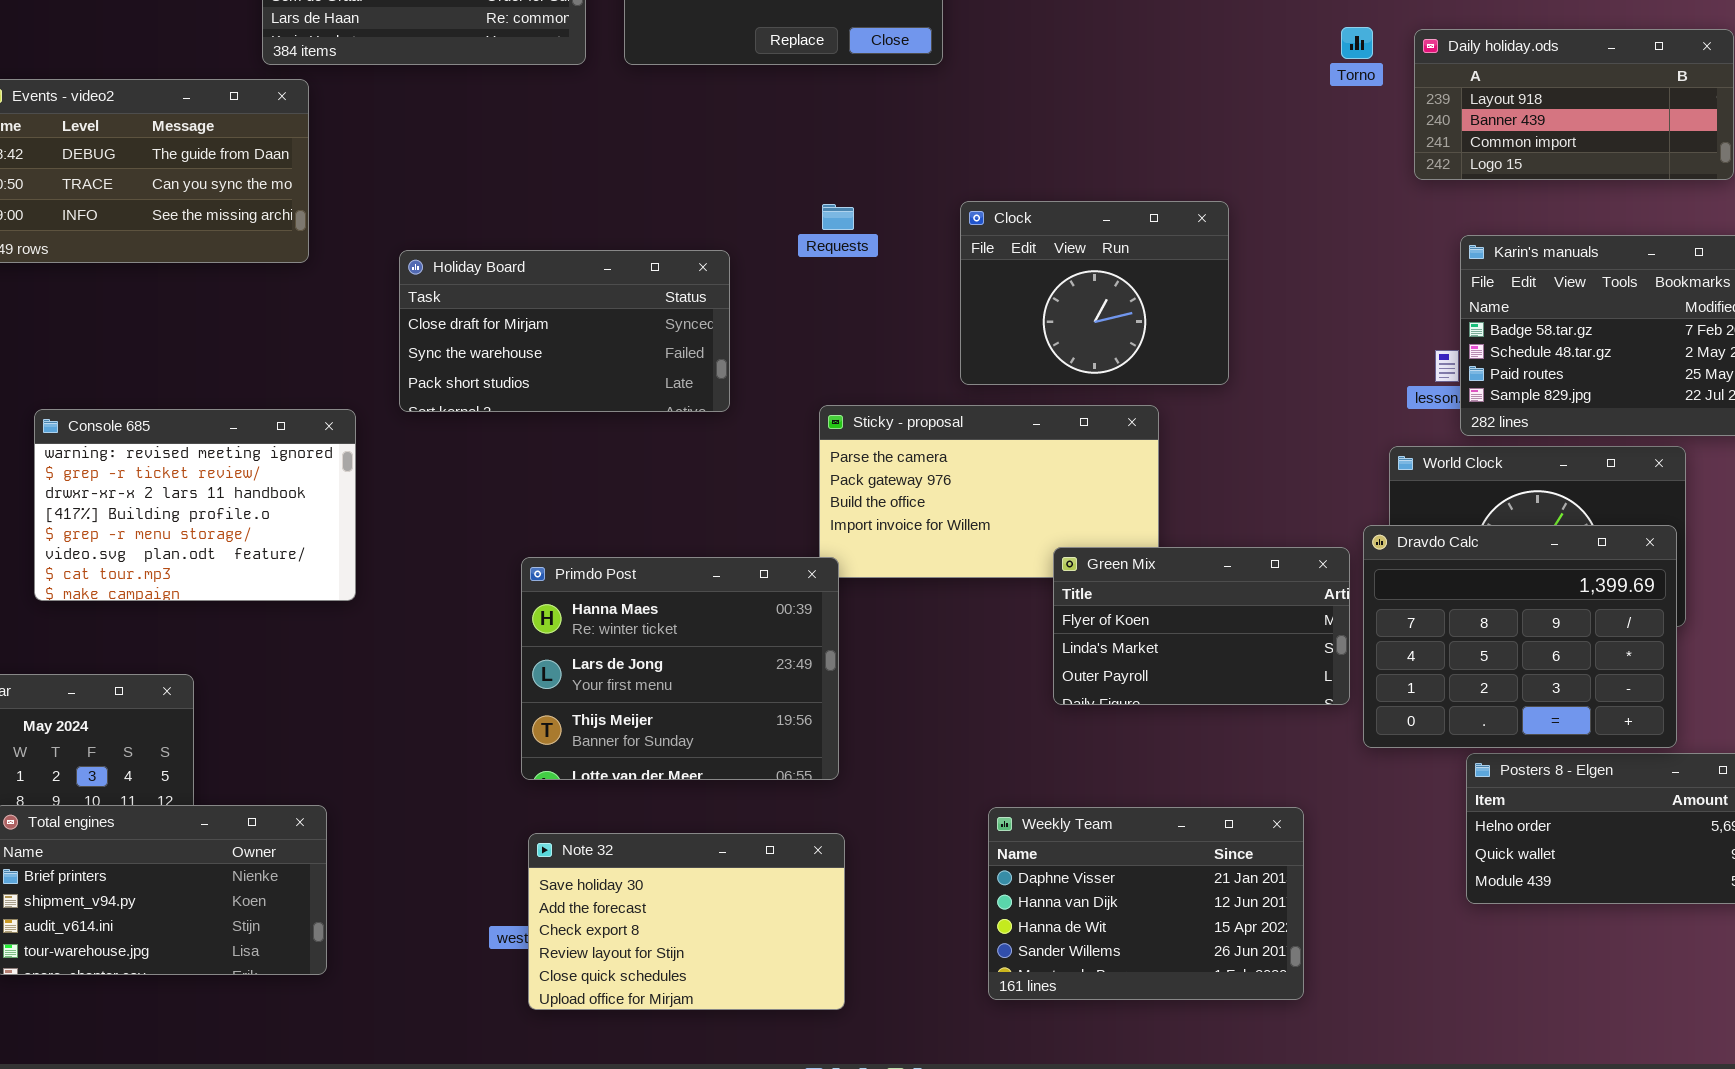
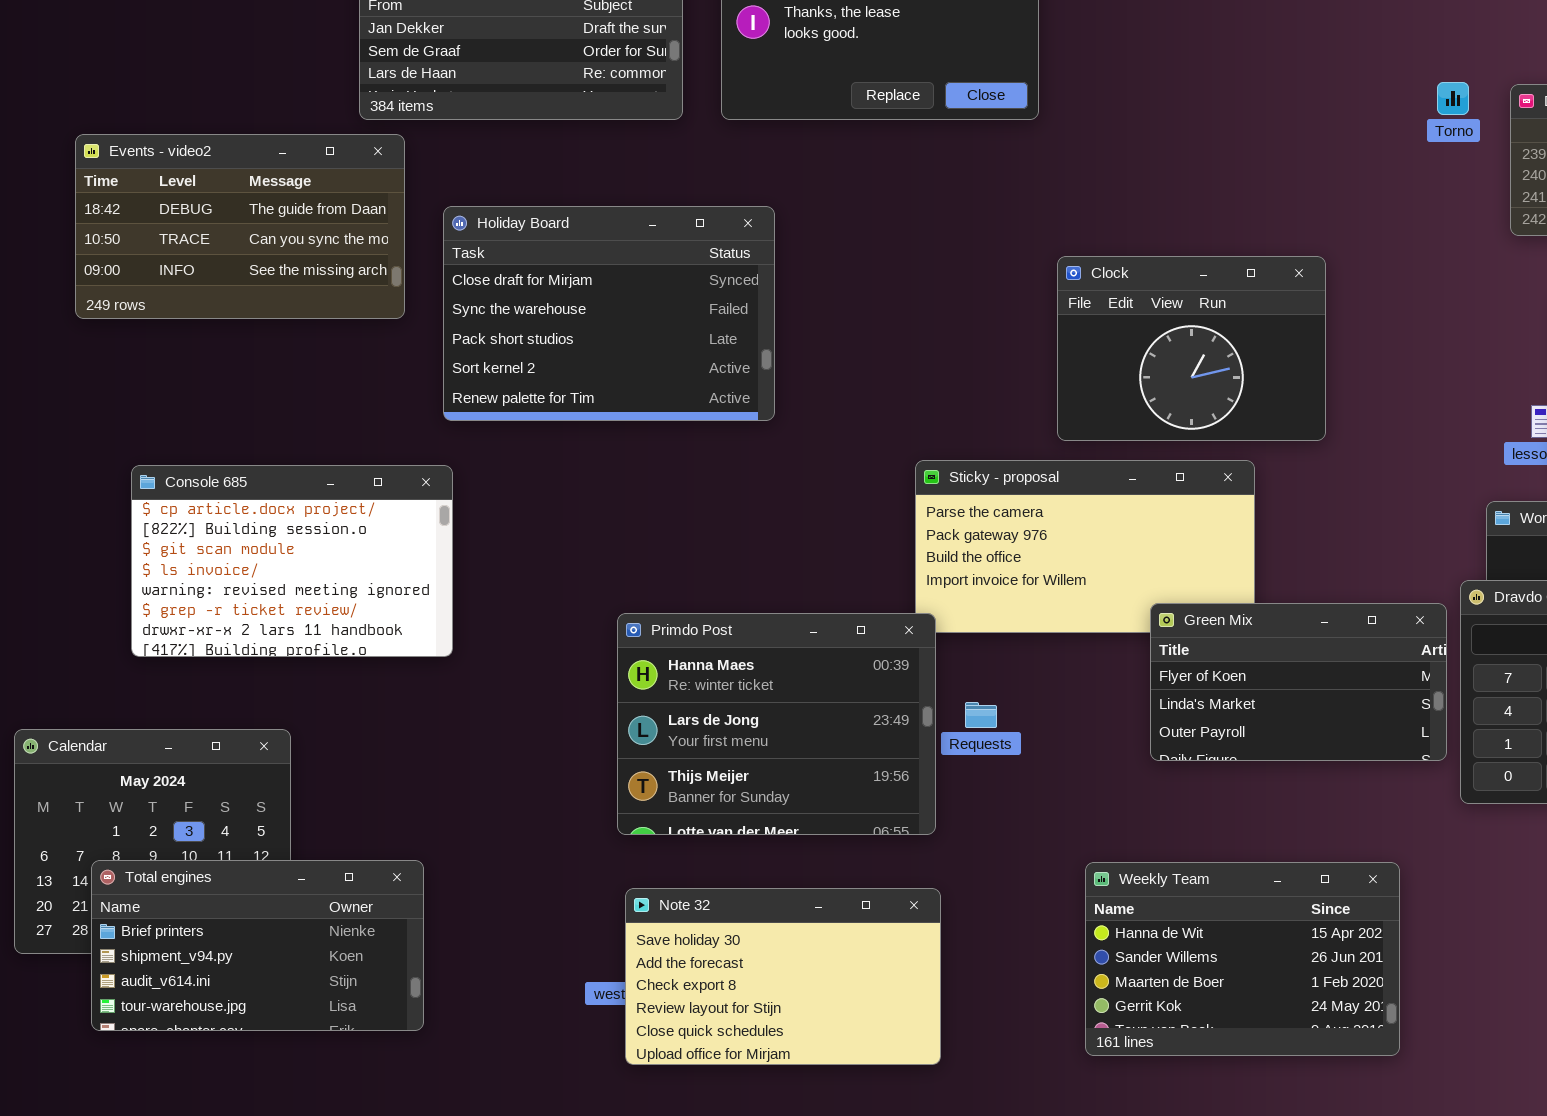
Requests: [822,204,854,230] -> [965,702,997,728], moved
Holiday Board: [399,250,730,412] -> [443,206,775,421], moved, resized
Console 685: [34,409,356,601] -> [131,465,453,657], scrolled up 4 rows
Weekly Team: [988,807,1304,1000] -> [1085,862,1400,1056], scrolled down 2 rows

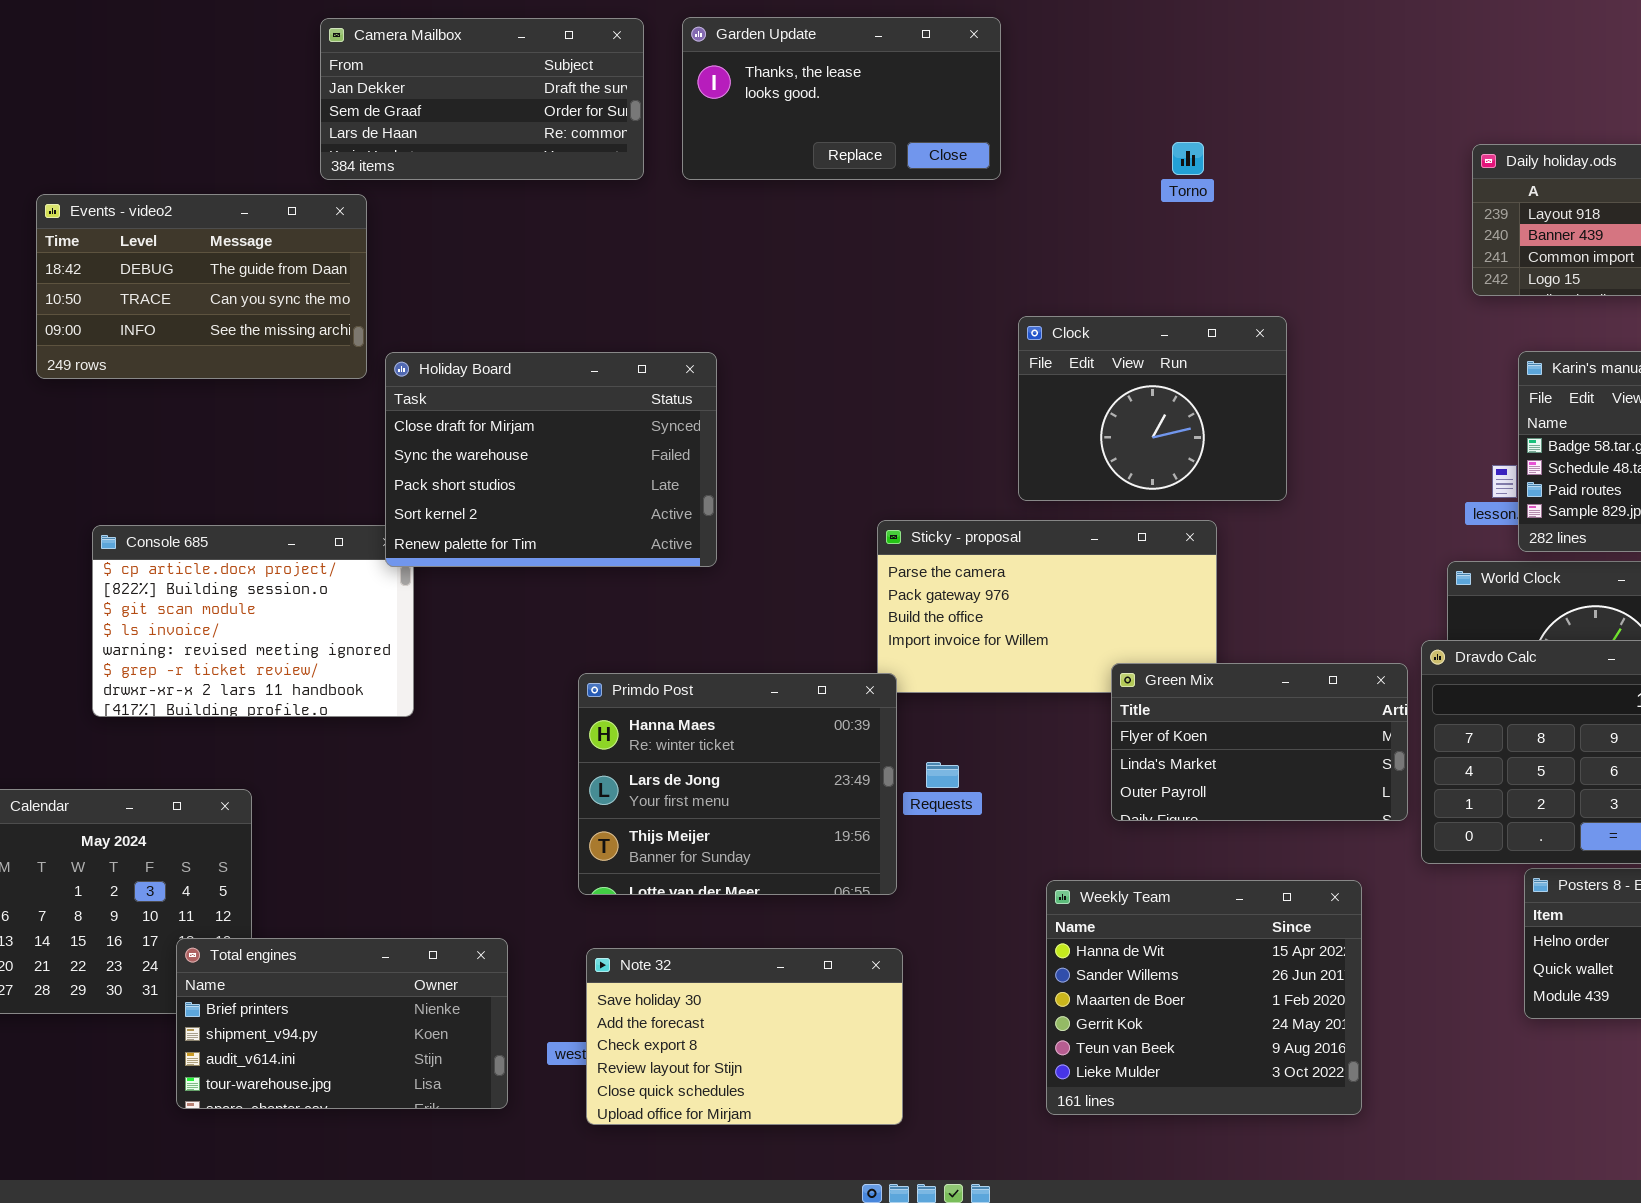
Torno: [1437,82,1469,115] -> [1172,142,1204,175], moved
Holiday Board: [443,206,775,421] -> [385,352,717,567], moved
Total engines: [91,860,424,1031] -> [176,938,508,1109], moved
Weekly Team: [1085,862,1400,1056] -> [1046,880,1362,1115], resized

